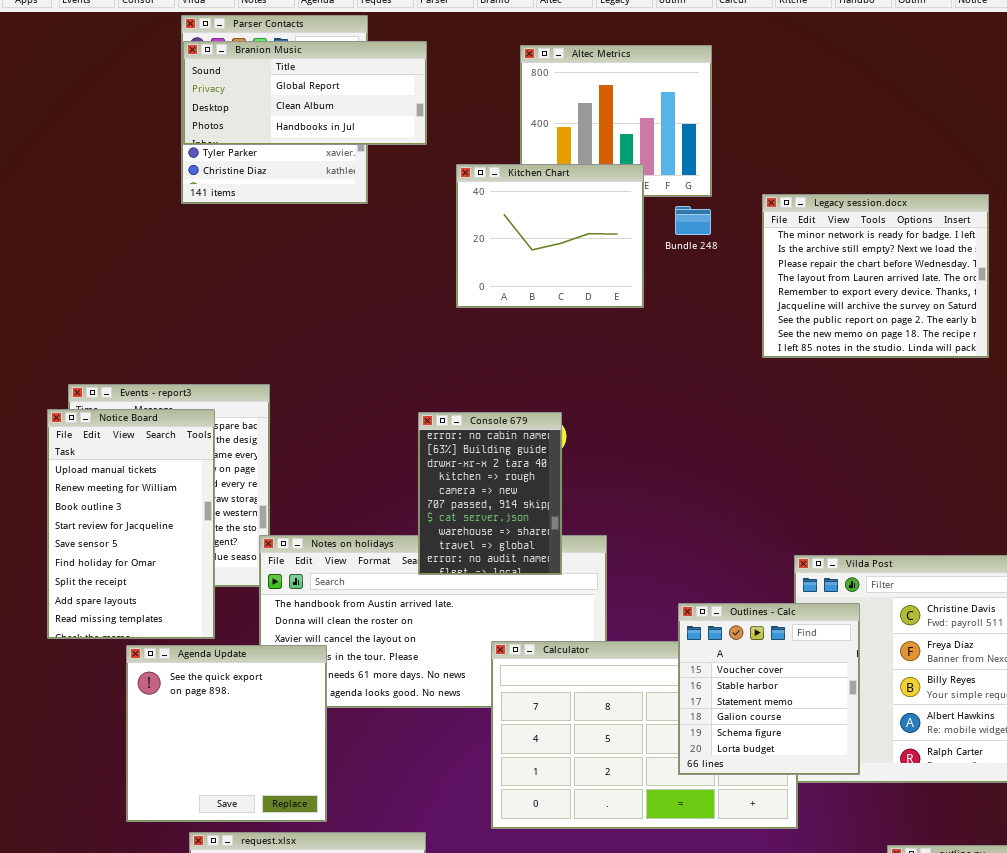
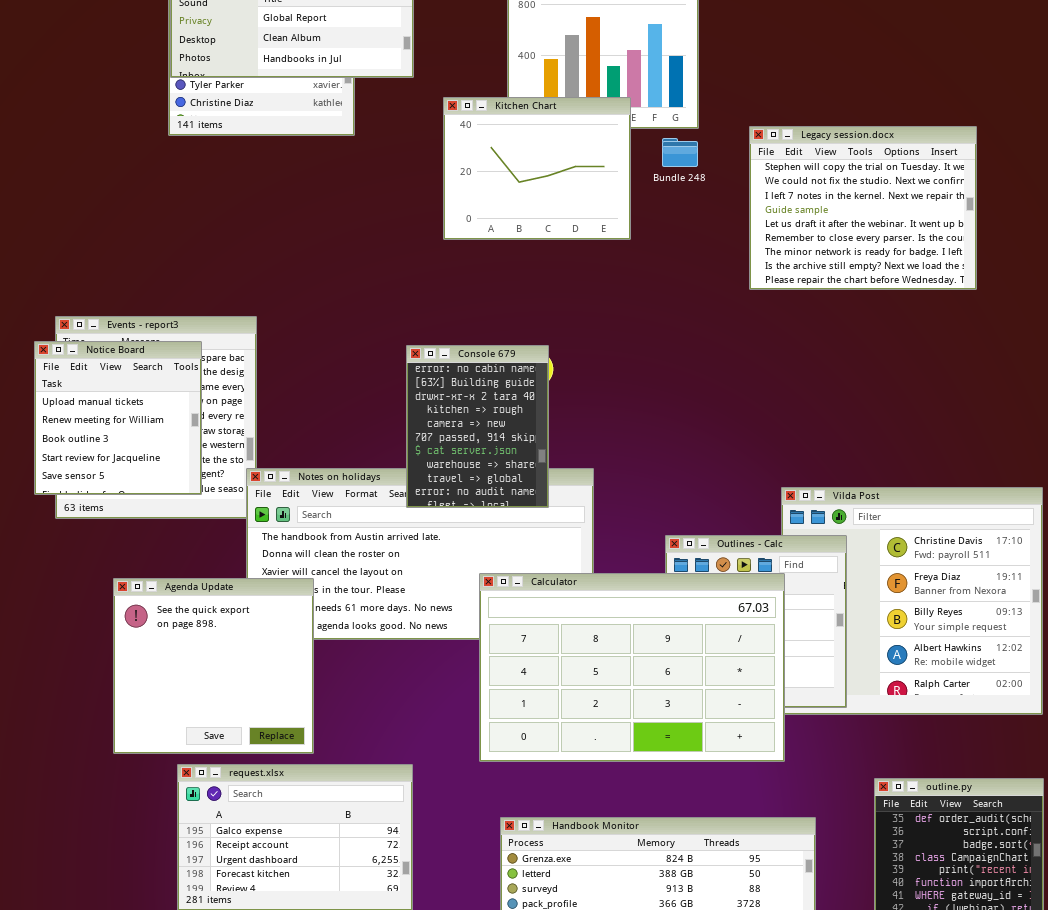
Legacy session.docx: [762,194,989,358] -> [749,126,977,290], scrolled up 6 rows
Notice Board: [47,409,215,639] -> [34,341,202,495], resized
Calculator: [491,641,798,829] -> [479,573,785,762], raised

